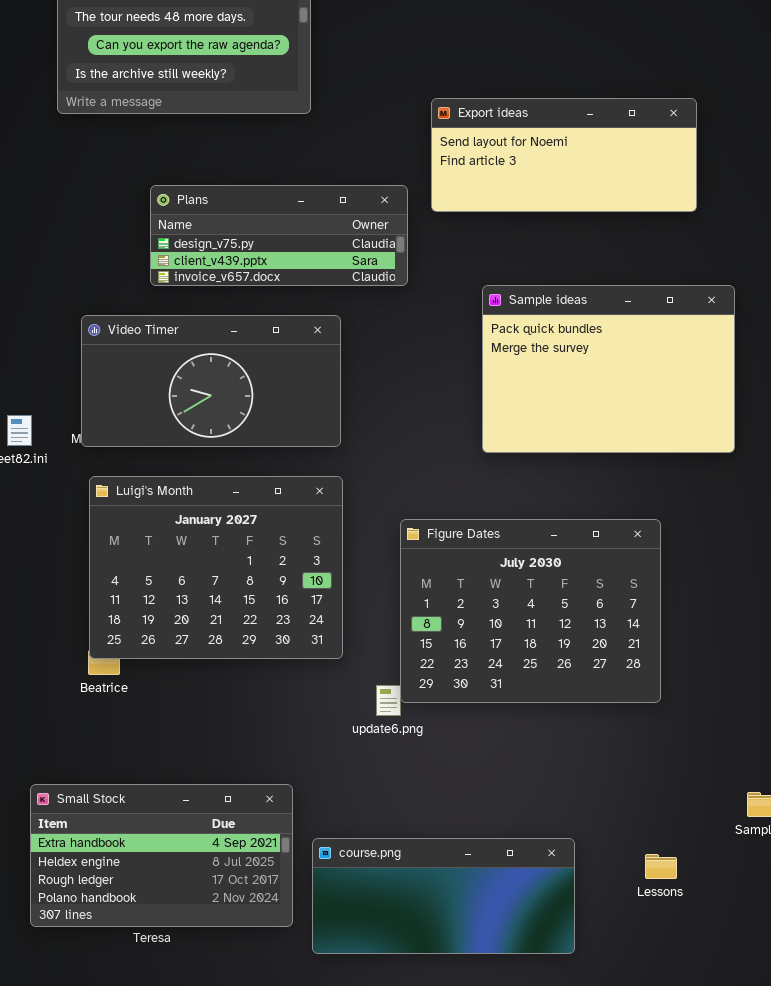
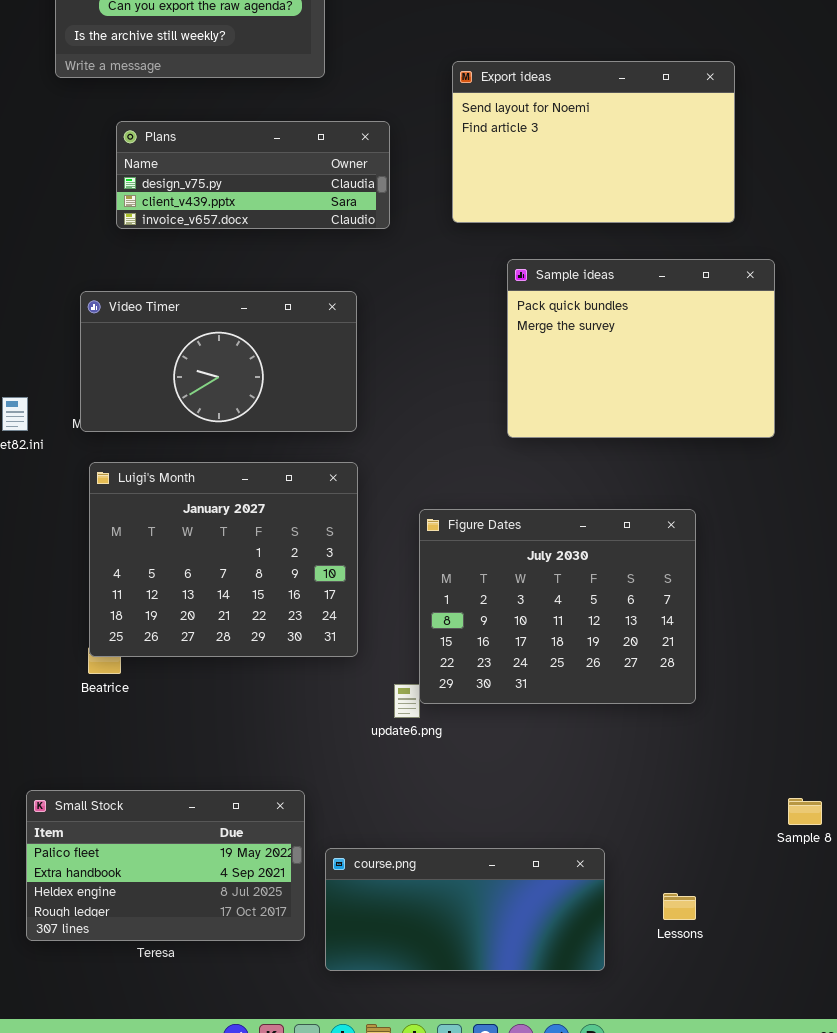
Export ideas: [431,98,697,212] -> [452,61,735,223], resized
Plans: [150,185,408,286] -> [116,121,390,229], moved
Small Stock: [30,784,293,927] -> [26,790,305,941], scrolled up 1 row
Lessons: [645,854,677,879] -> [663,893,696,920], moved

